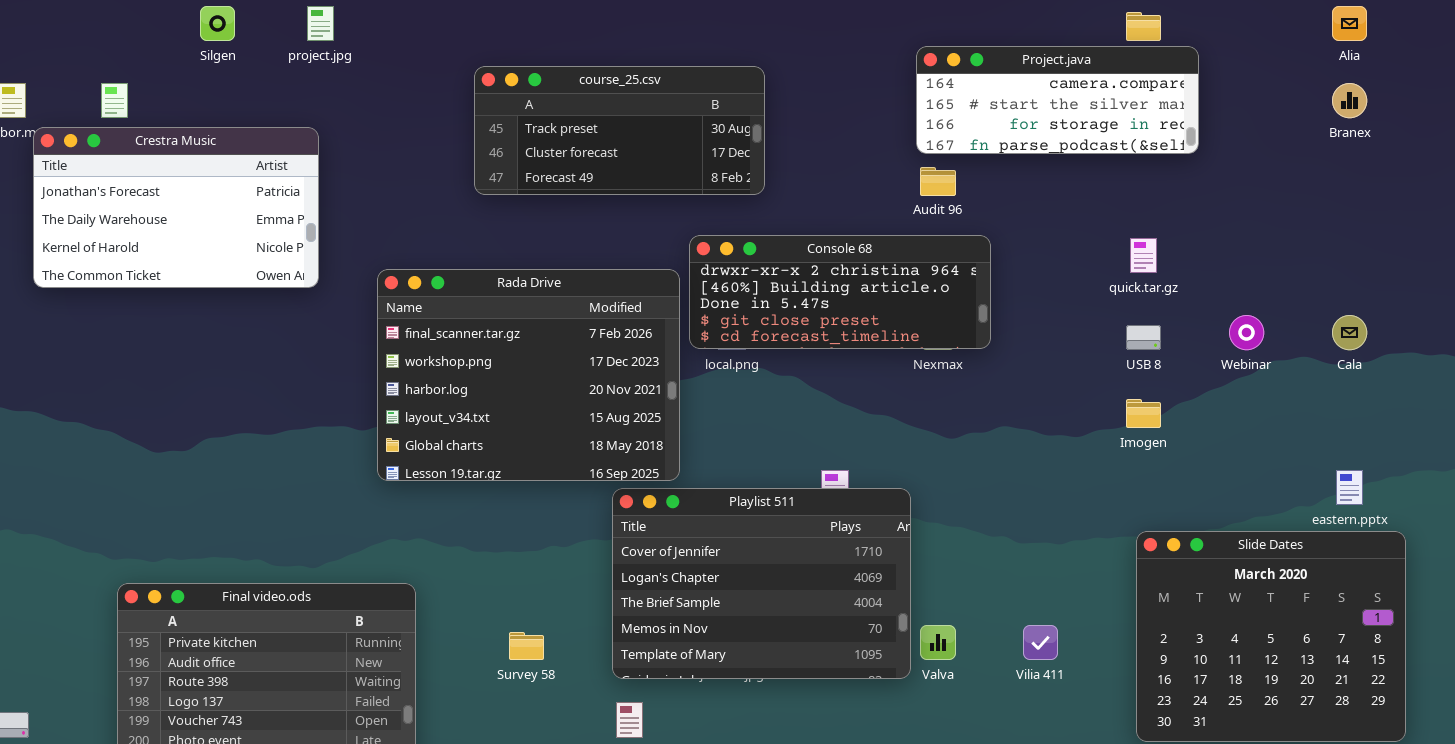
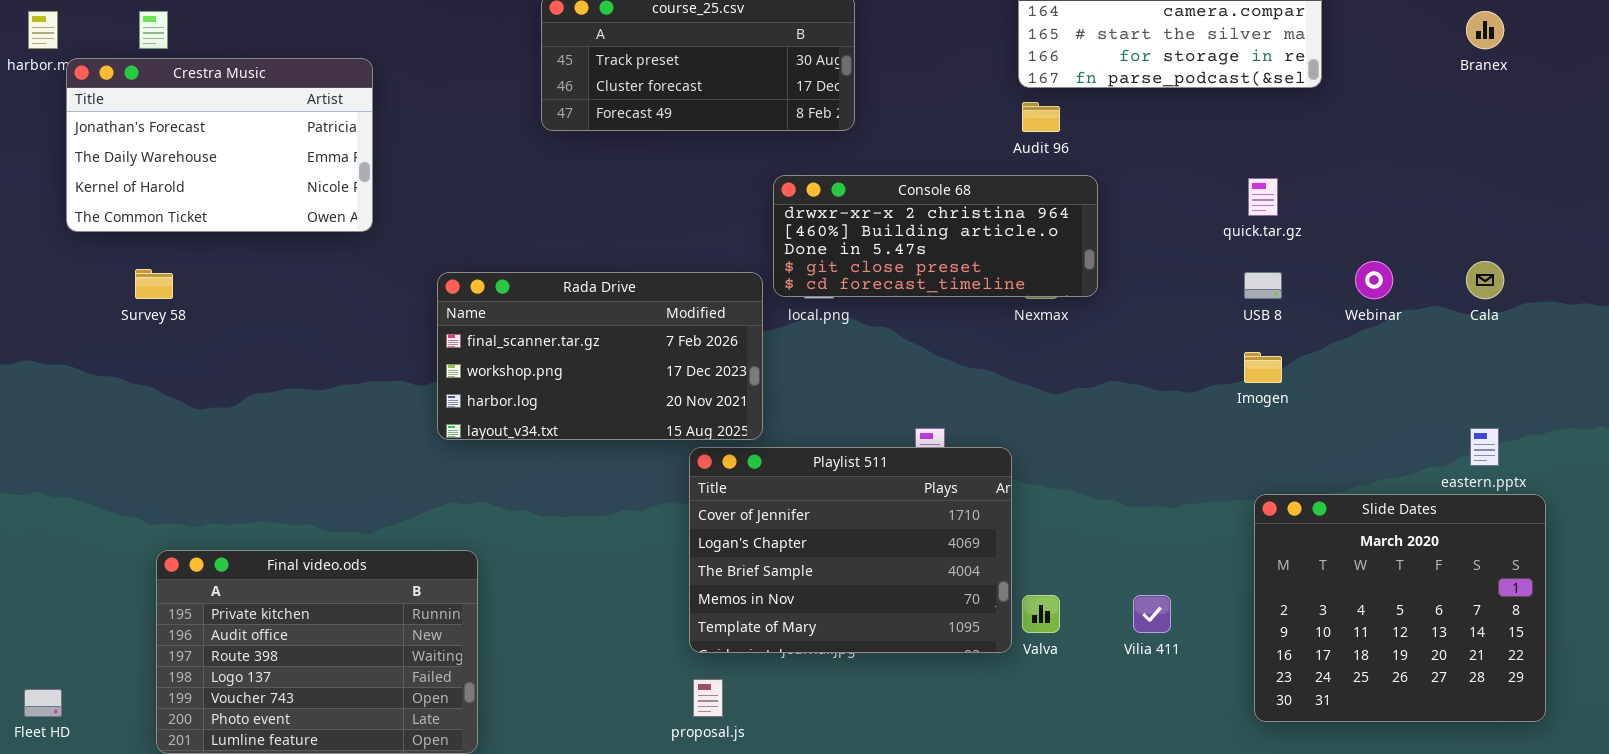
Rada Drive: [377,269,680,481] -> [437,272,763,440], resized
Survey 58: [509,632,544,660] -> [135,269,173,299], moved

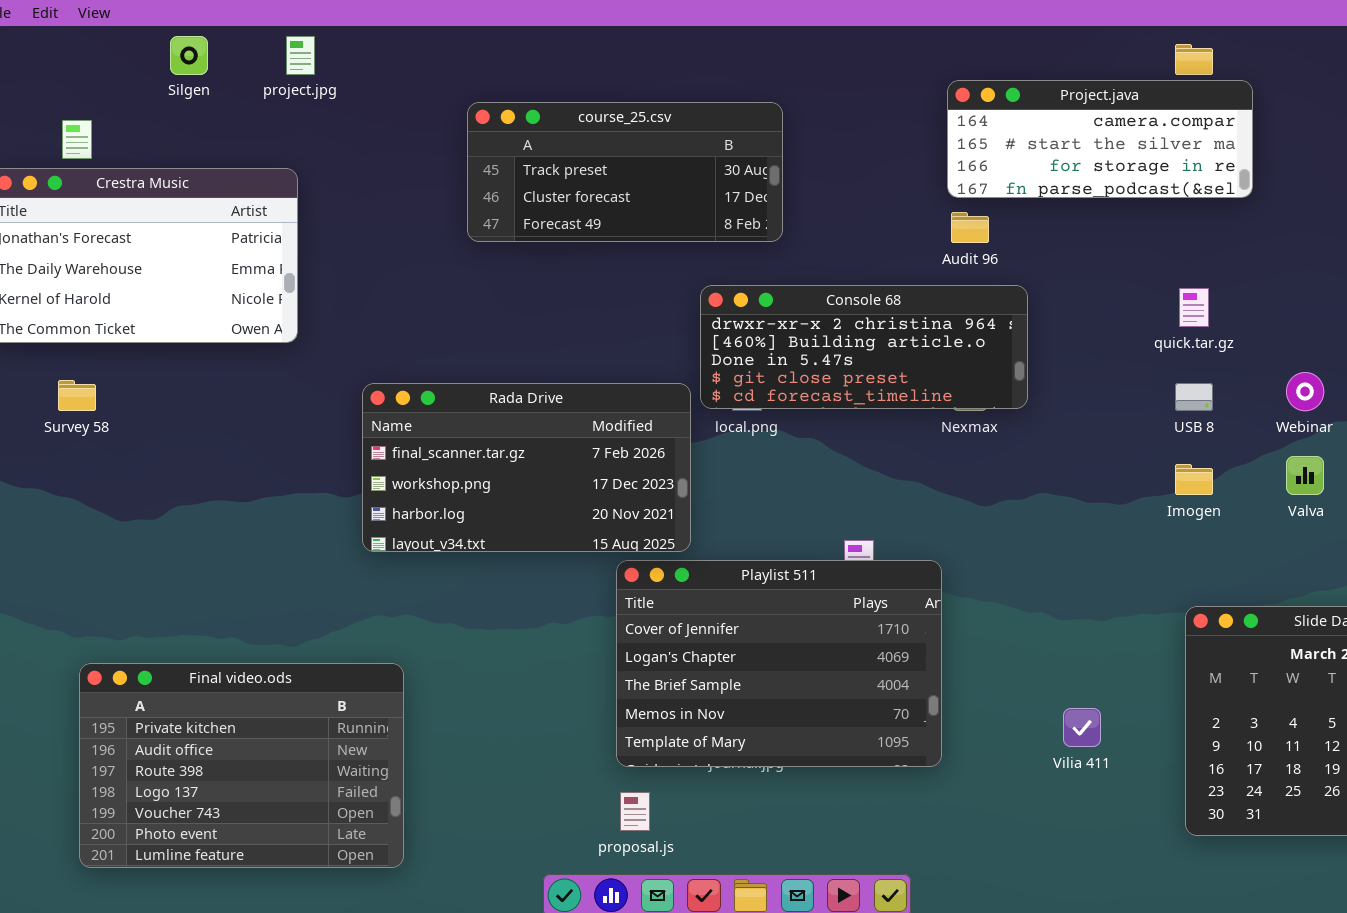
Valva: [1022,595,1060,633] -> [1286,456,1324,495], moved

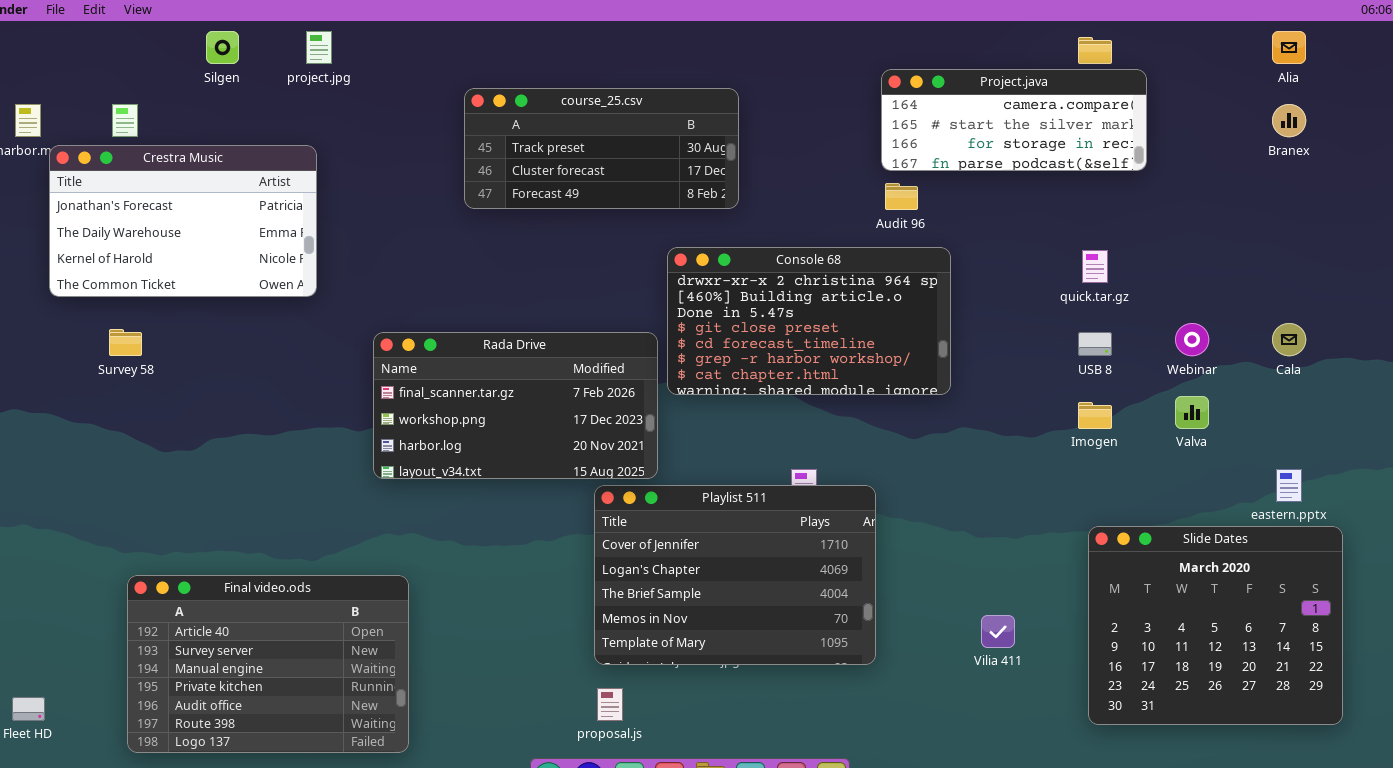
Console 68: [700,285,1028,409] -> [667,247,951,395], resized
Final video.ods: [79,663,404,868] -> [127,575,409,753], scrolled up 3 rows

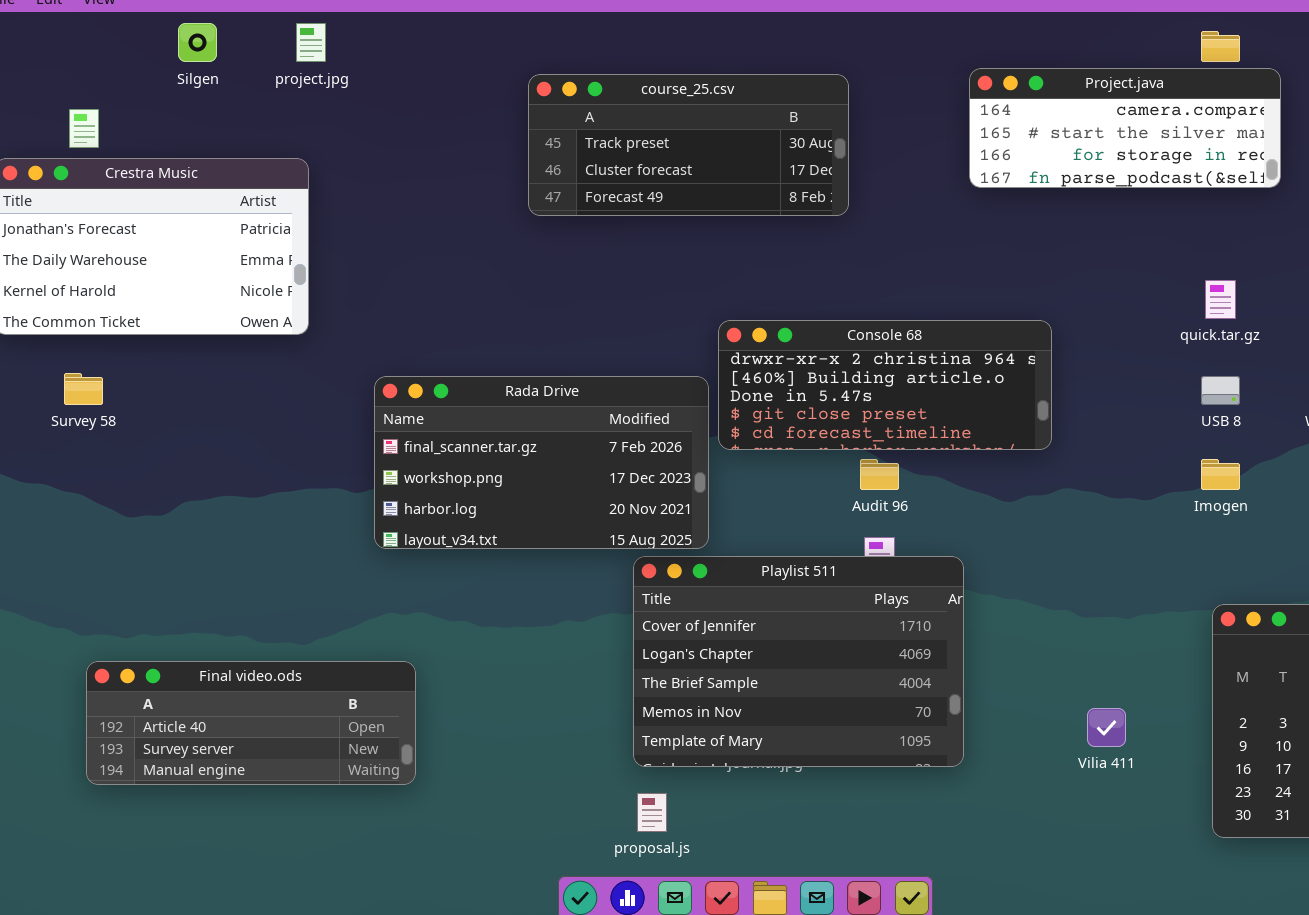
course_25.csv: [464,88,739,209] -> [528,74,849,216], moved
Audit 96: [885,183,918,210] -> [860,459,899,490], moved
Console 68: [667,247,951,395] -> [718,320,1052,450], resized
Final video.ods: [127,575,409,753] -> [86,661,416,785], resized

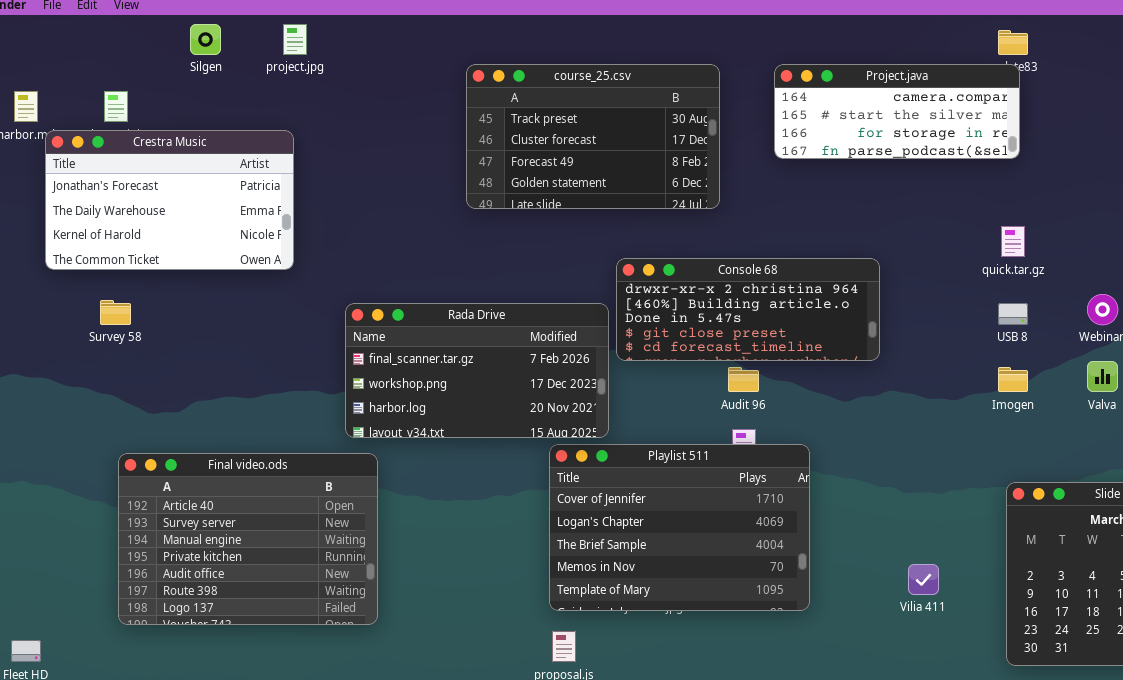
Project.java: [969,68,1281,188] -> [774,64,1020,159], moved
course_25.csv: [528,74,849,216] -> [466,64,720,209], resized
Final video.ods: [86,661,416,785] -> [118,453,378,625], resized

